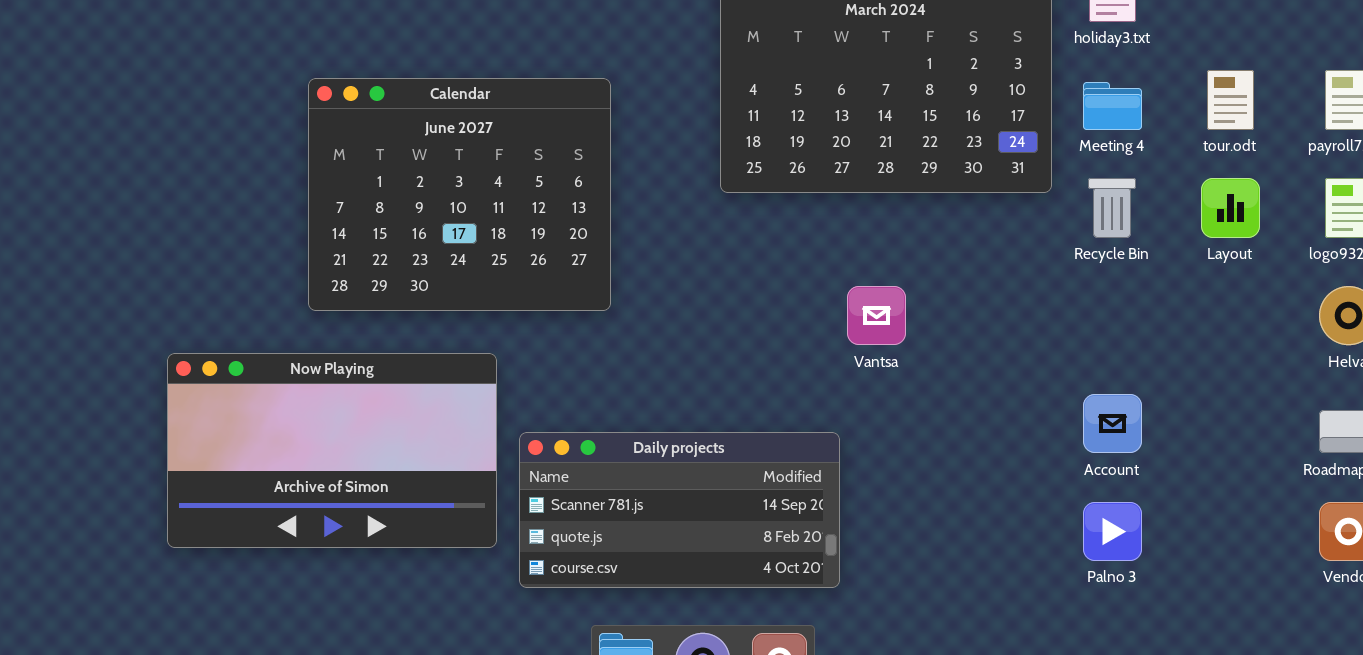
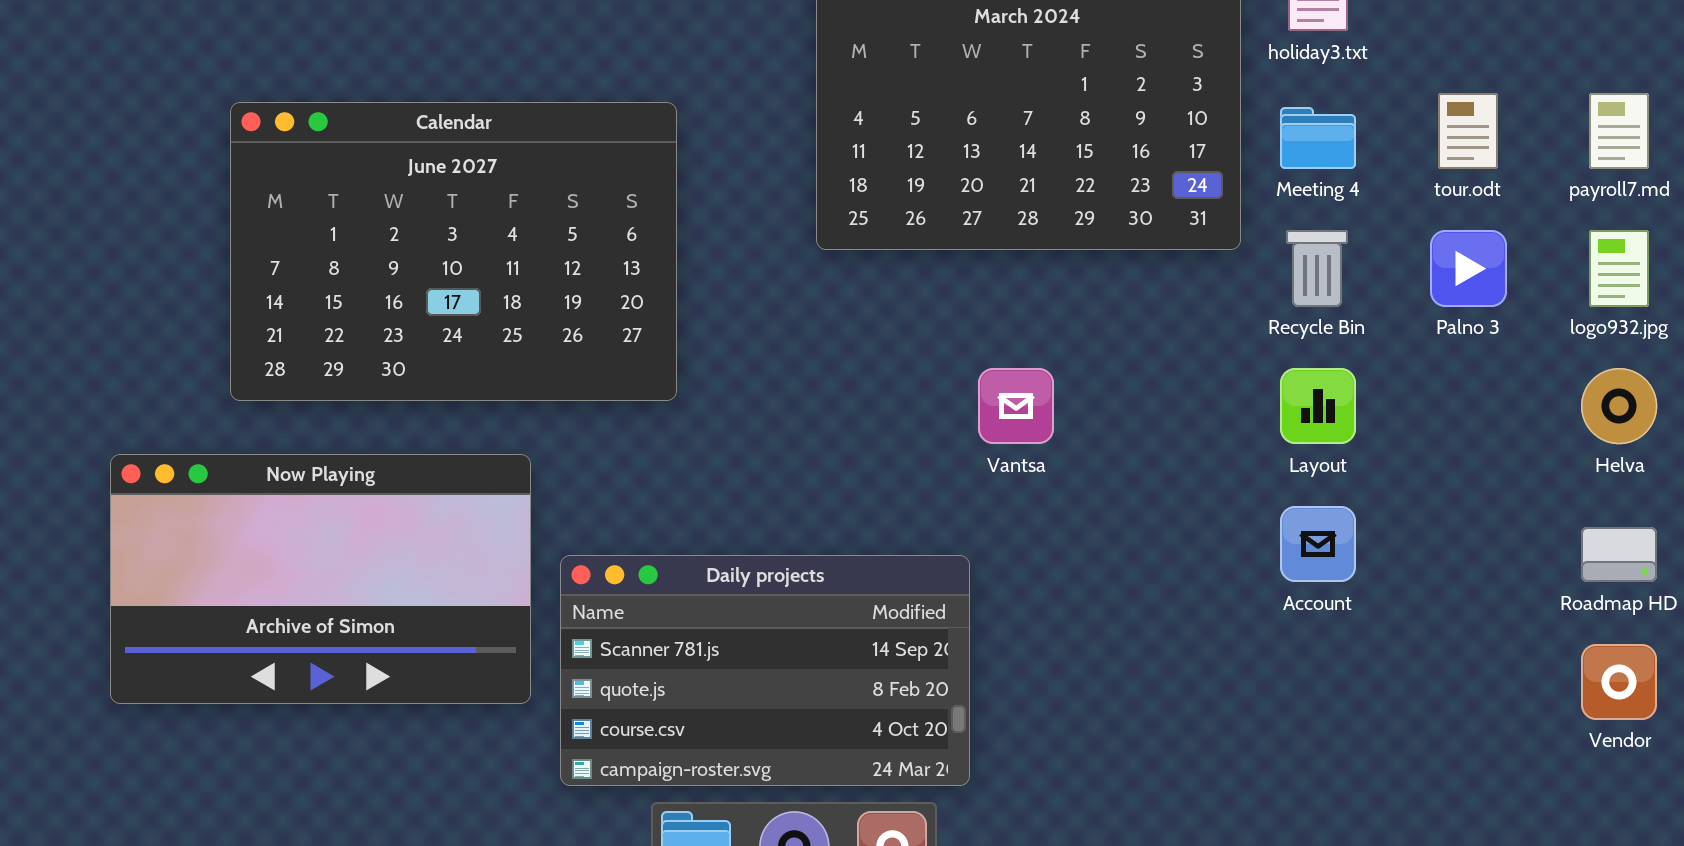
Calendar: [308,78,611,311] -> [230,102,677,401], resized
Layout: [1201,178,1260,238] -> [1280,368,1356,444], moved
Daily projects: [519,432,840,588] -> [560,555,970,786], resized
Palno 3: [1083,502,1142,561] -> [1430,230,1507,307], moved

